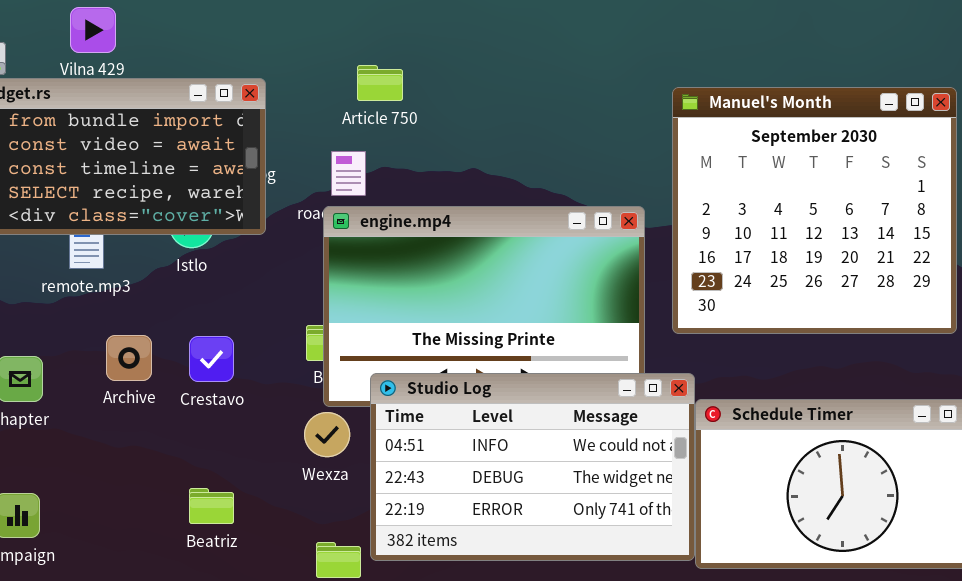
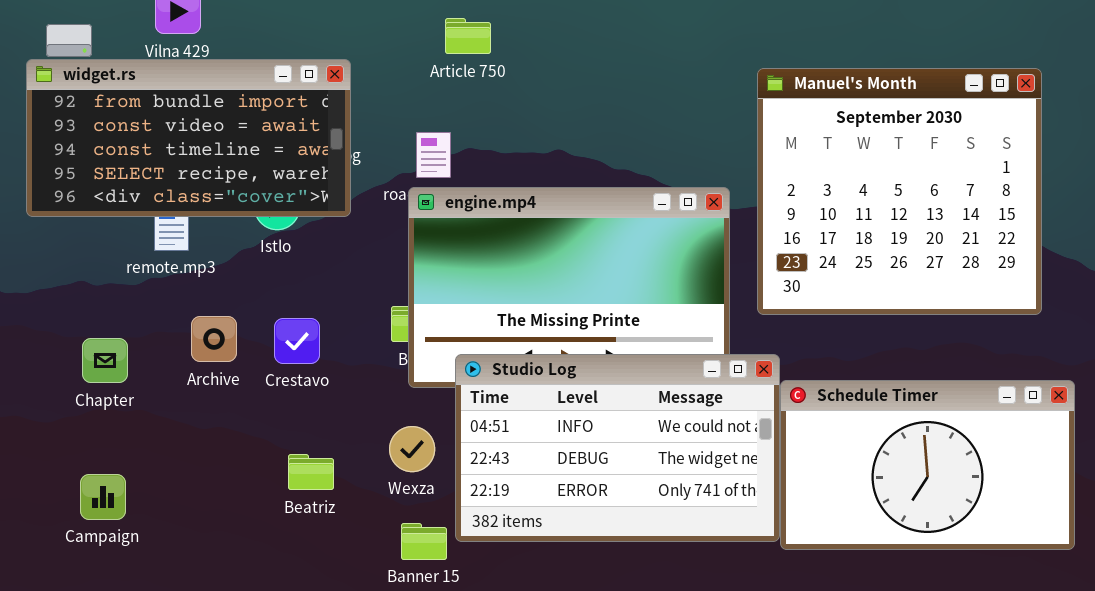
Article 750: [357,65,403,101] -> [445,18,491,54], moved
Wexza: [304,412,350,457] -> [389,426,435,472], moved
Beatriz: [189,488,234,524] -> [288,454,334,490], moved

